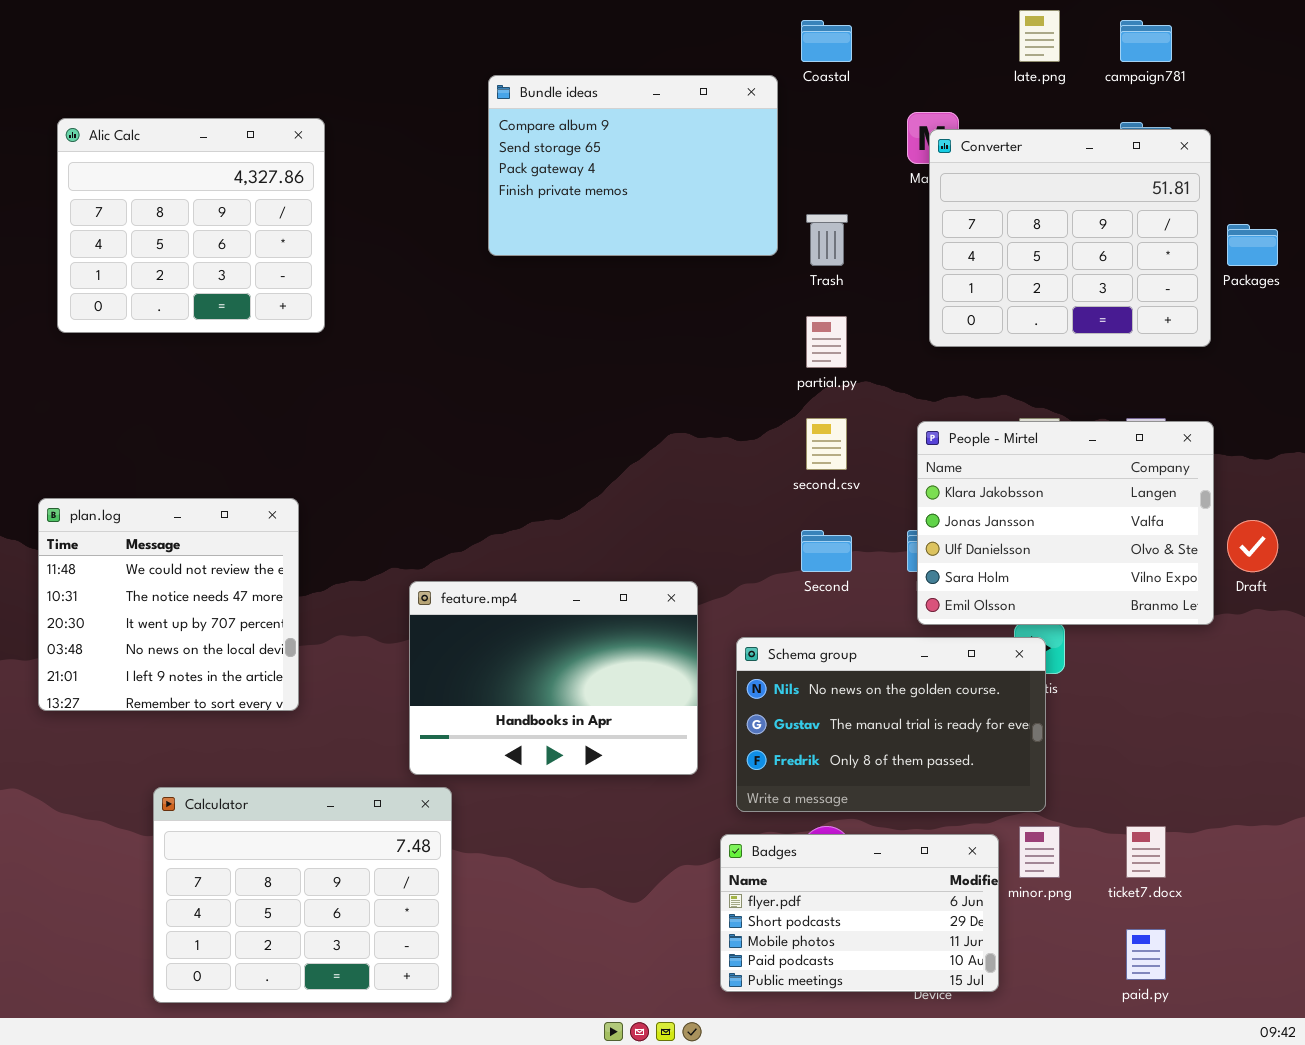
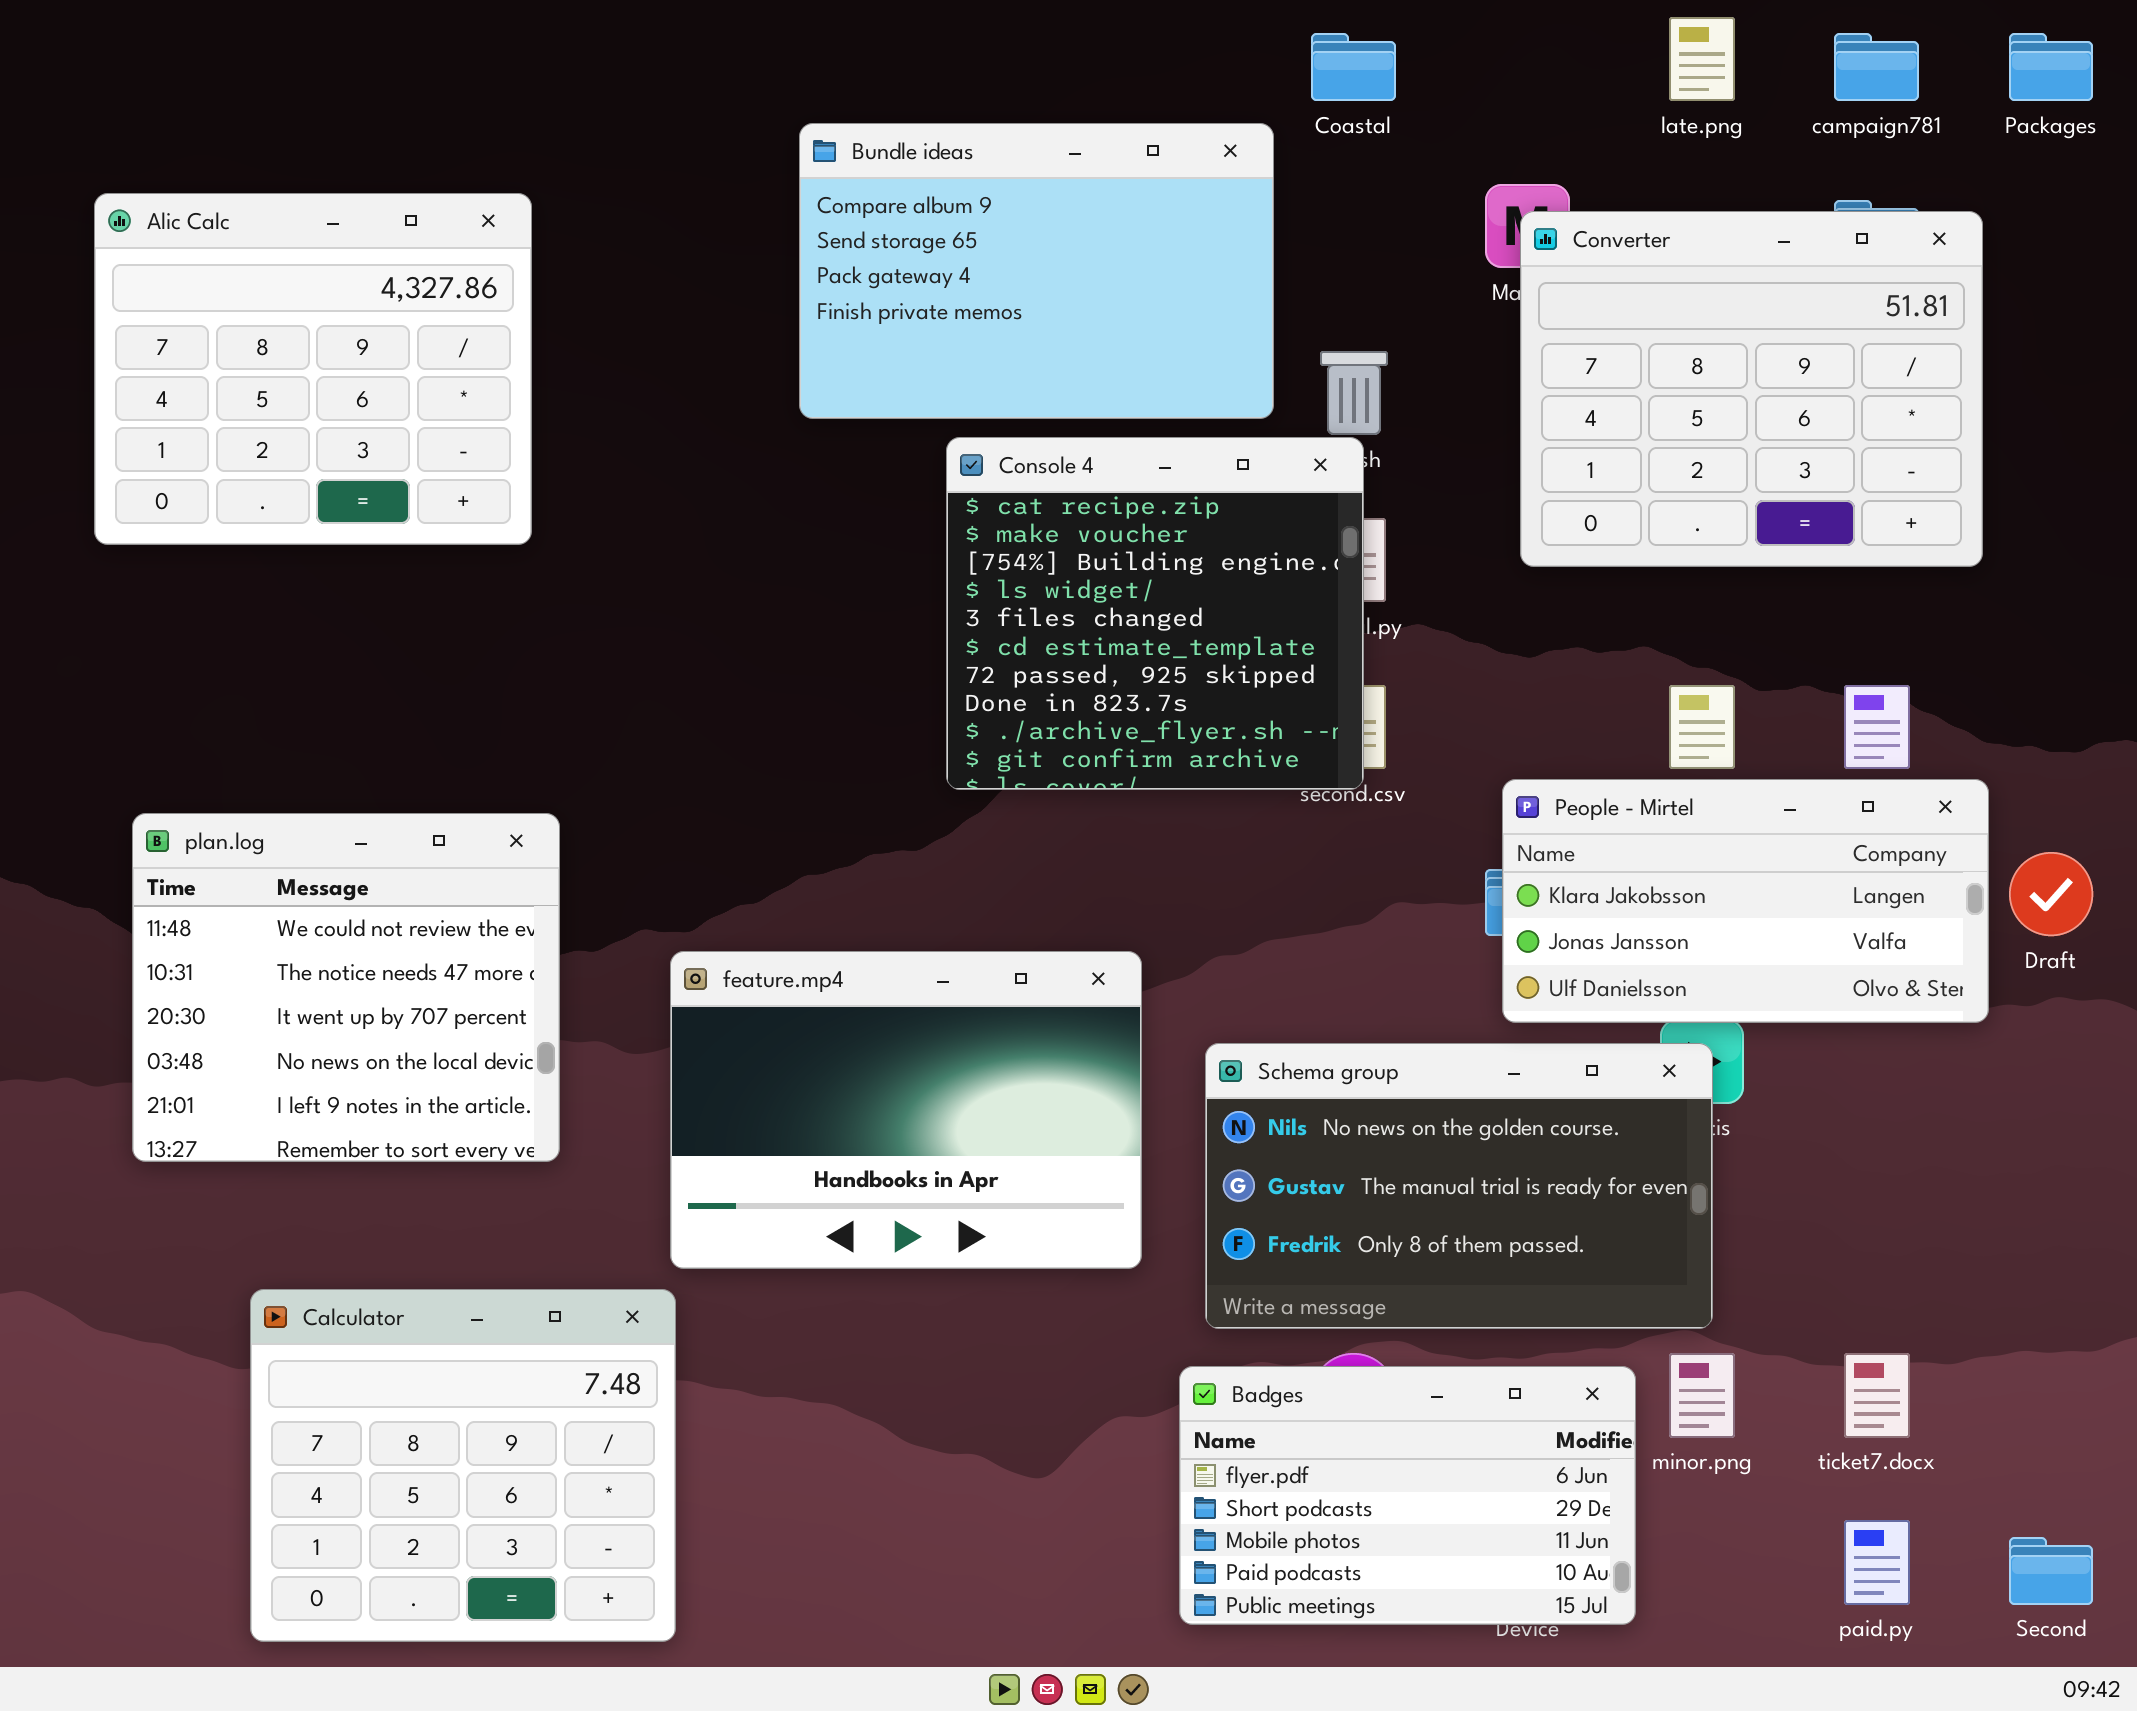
Packages: [1227,224,1278,266] -> [2009,33,2093,101], moved
Console 4: none -> [946,437,1364,790], opened
People - Mirtel: [917,421,1214,625] -> [1502,779,1989,1023], resized
plan.log: [38,498,299,711] -> [132,813,560,1162], moved
Second: [801,530,852,572] -> [2009,1537,2093,1605], moved
Calculator: [153,787,452,1003] -> [250,1289,676,1642], resized

